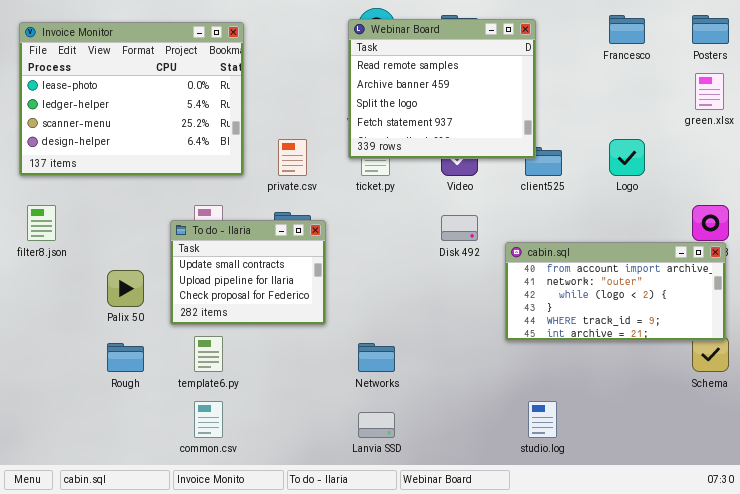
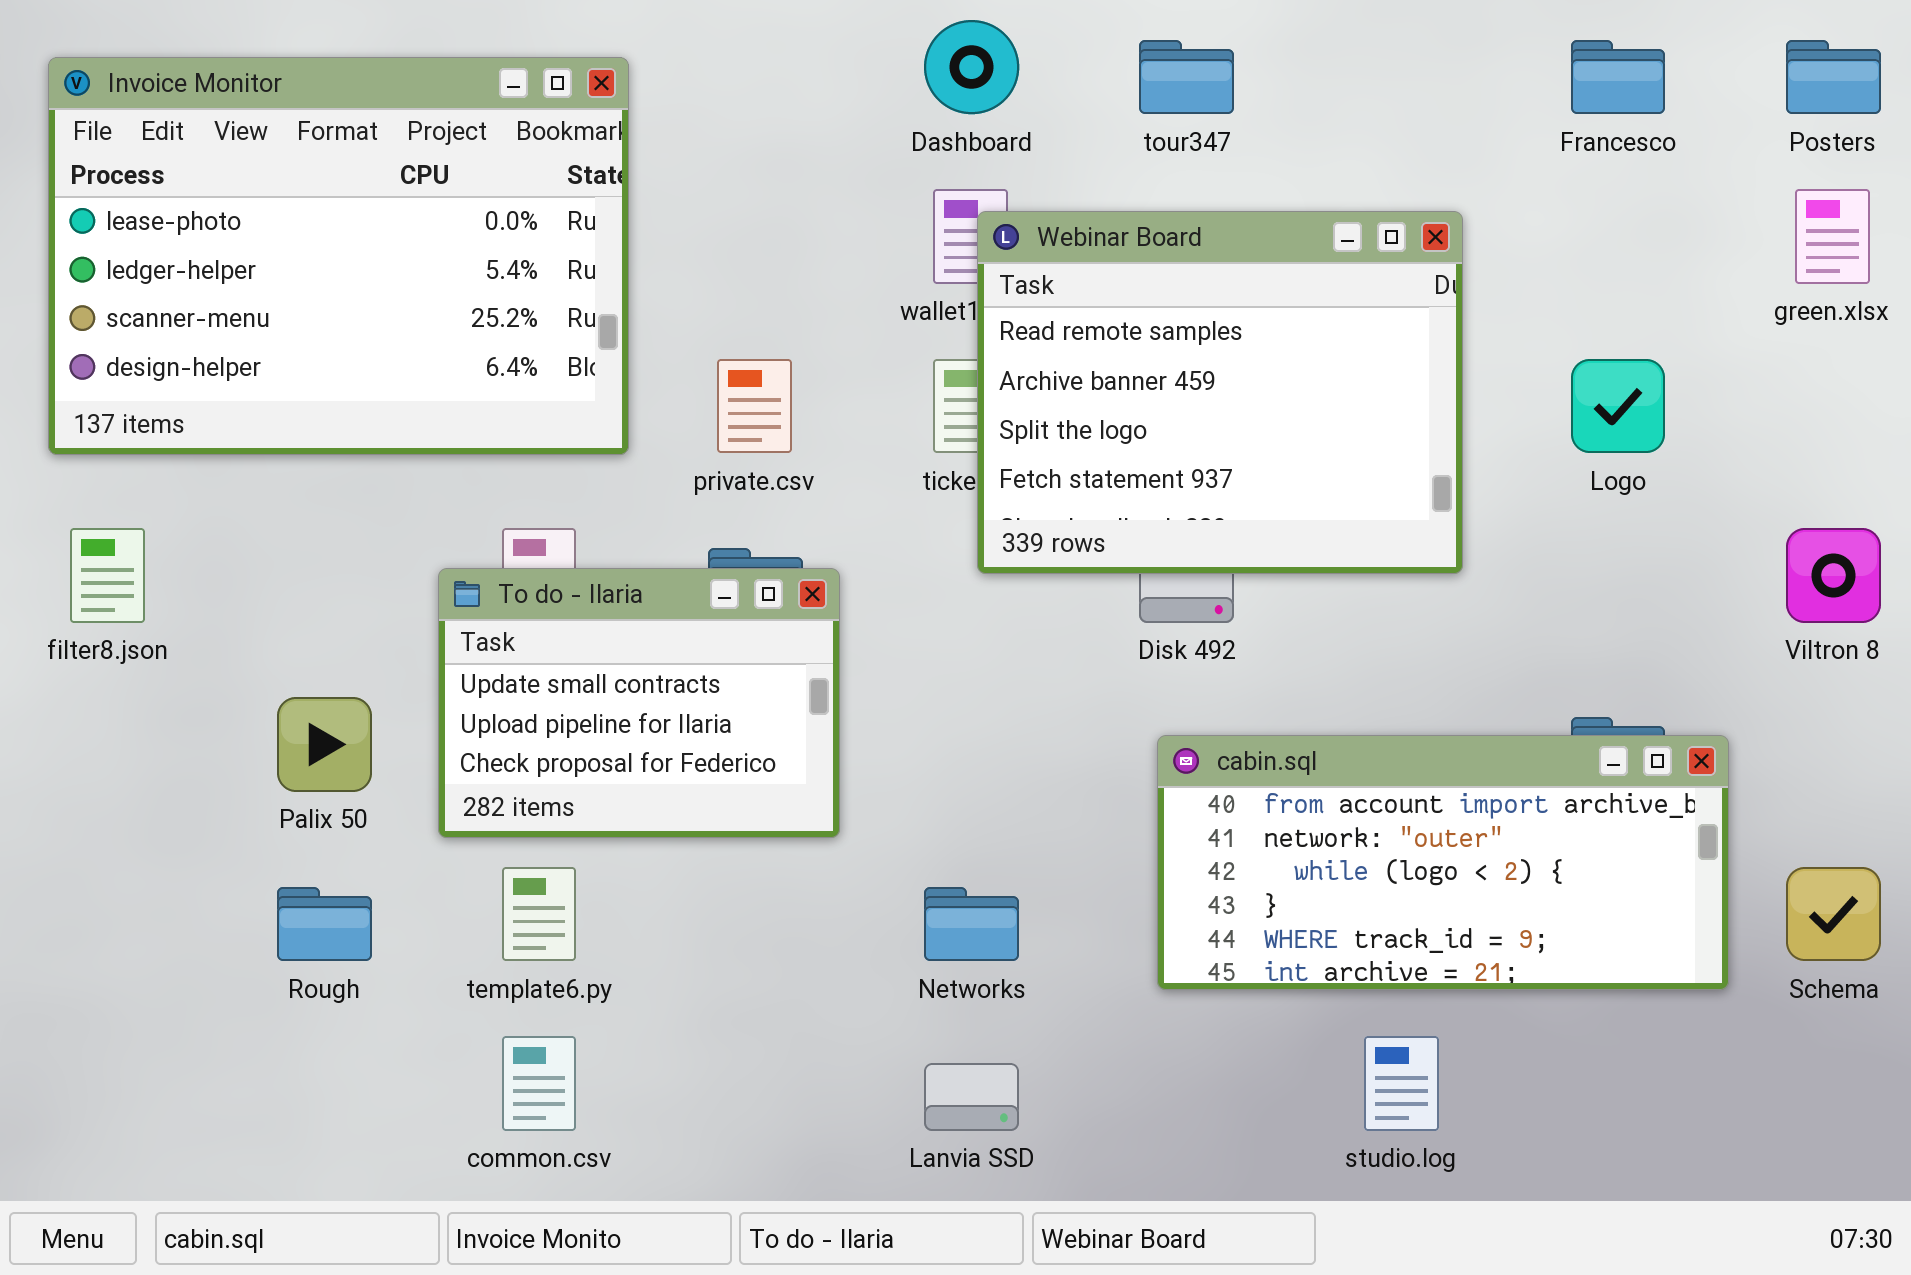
Webinar Board: [348,19,536,159] -> [977,211,1463,574], moved
cabin.sql: [505,242,726,341] -> [1157,735,1729,990], moved

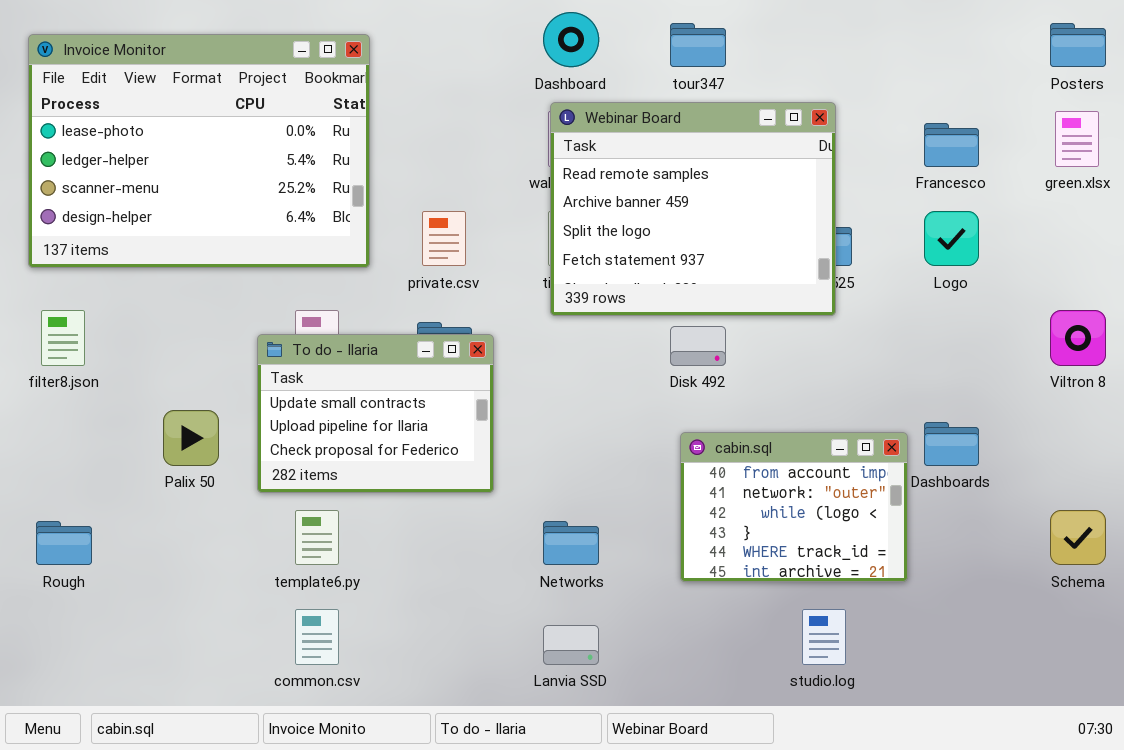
Francesco: [1571,40,1665,114] -> [924,123,979,167], moved
Webinar Board: [977,211,1463,574] -> [550,102,836,316], moved
cabin.sql: [1157,735,1729,990] -> [680,432,908,582], resized
Rough: [277,887,372,961] -> [36,521,92,565], moved

